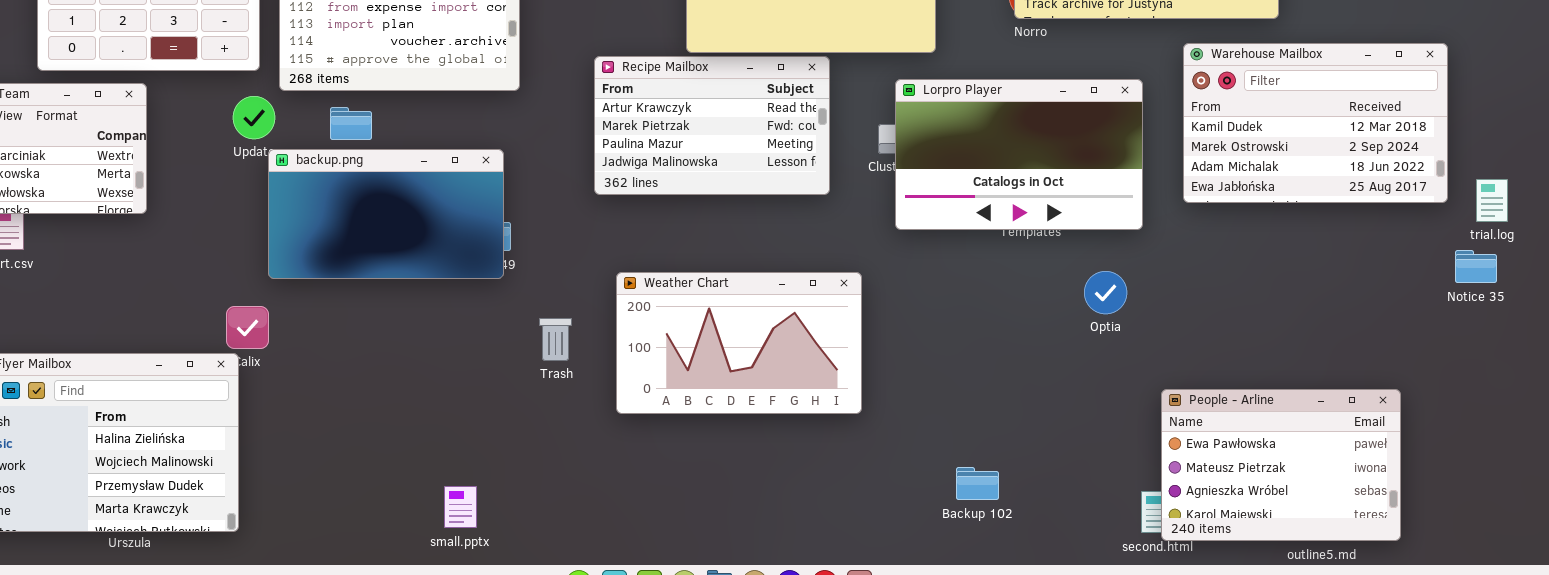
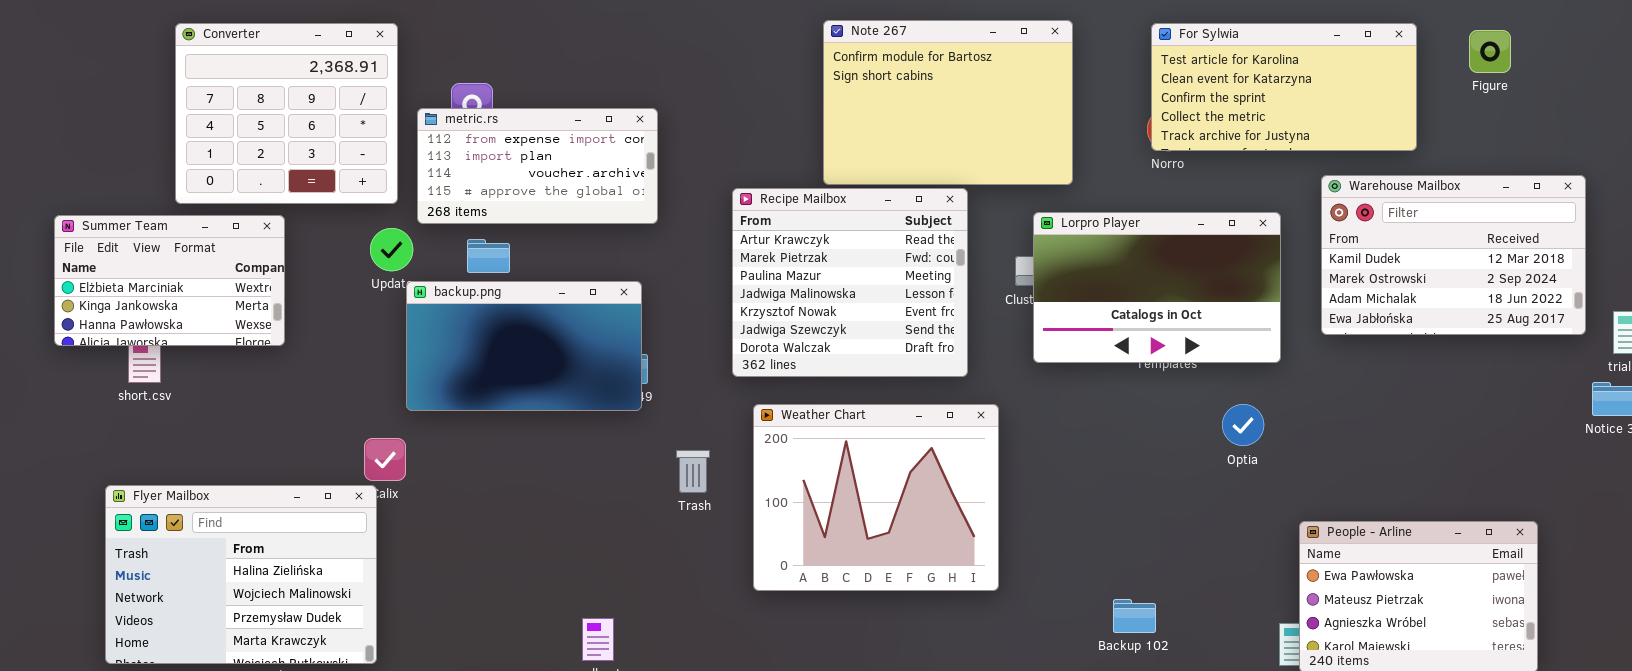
Recipe Mailbox: [594,56,830,195] -> [732,188,968,377], resized
Weather Chart: [616,272,862,414] -> [753,404,999,591], resized
Backup 102: [956,467,999,500] -> [1113,599,1156,633], moved

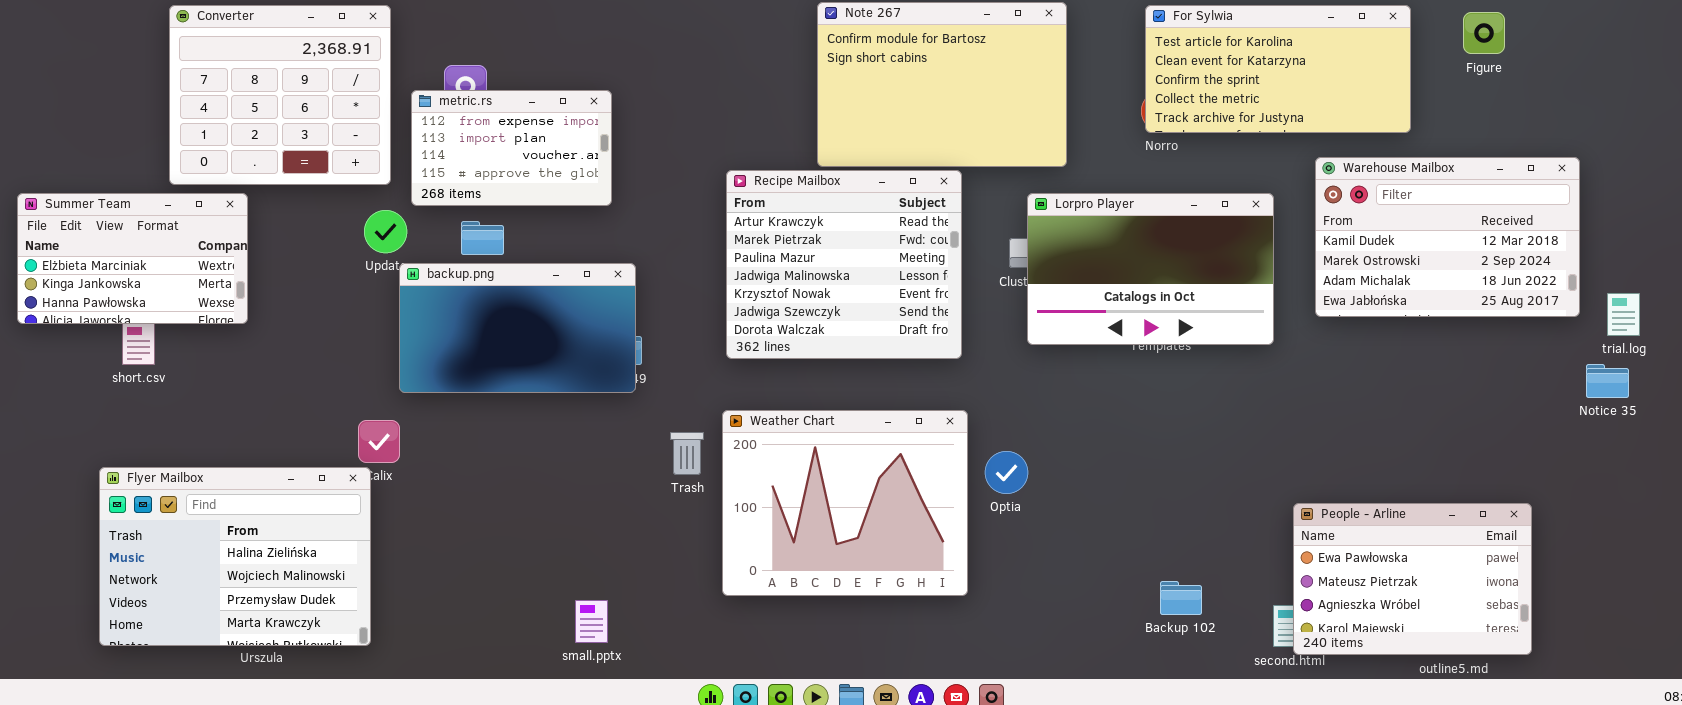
metric.rs: [417,108,658,224] -> [411,90,612,206], resized
Summer Team: [54,215,285,346] -> [17,193,248,324], moved
Optia: [1222,404,1264,446] -> [985,451,1028,494], moved
Weather Chart: [753,404,999,591] -> [722,410,968,596], moved
Backup 102: [1113,599,1156,633] -> [1160,581,1202,615], moved

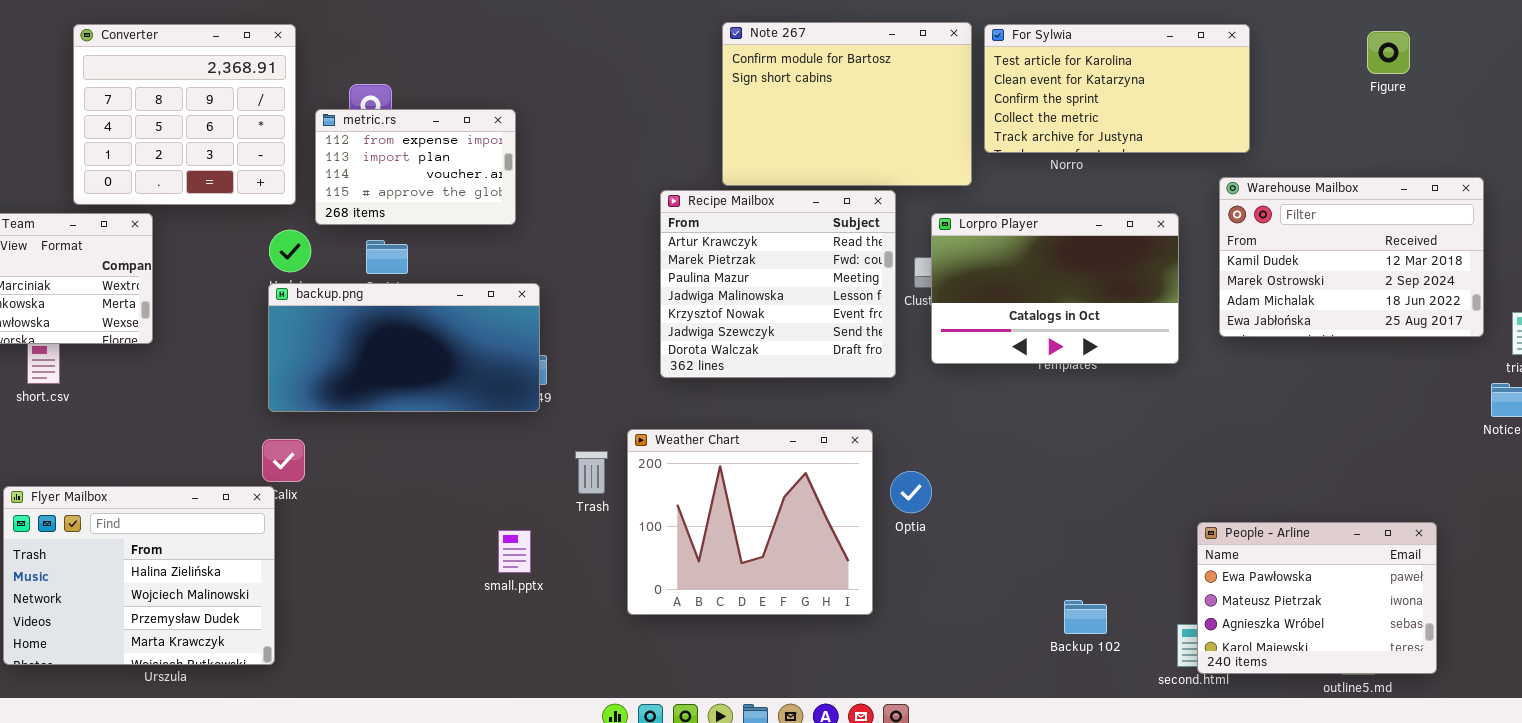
For Sylwia: [1145,5,1411,133] -> [984,24,1250,153], moved
Recipe Mailbox: [726,170,962,359] -> [660,190,896,378], moved
backup.png: [399,263,636,393] -> [268,283,540,412], resized
small.pptx: [575,600,608,643] -> [498,530,531,573], moved

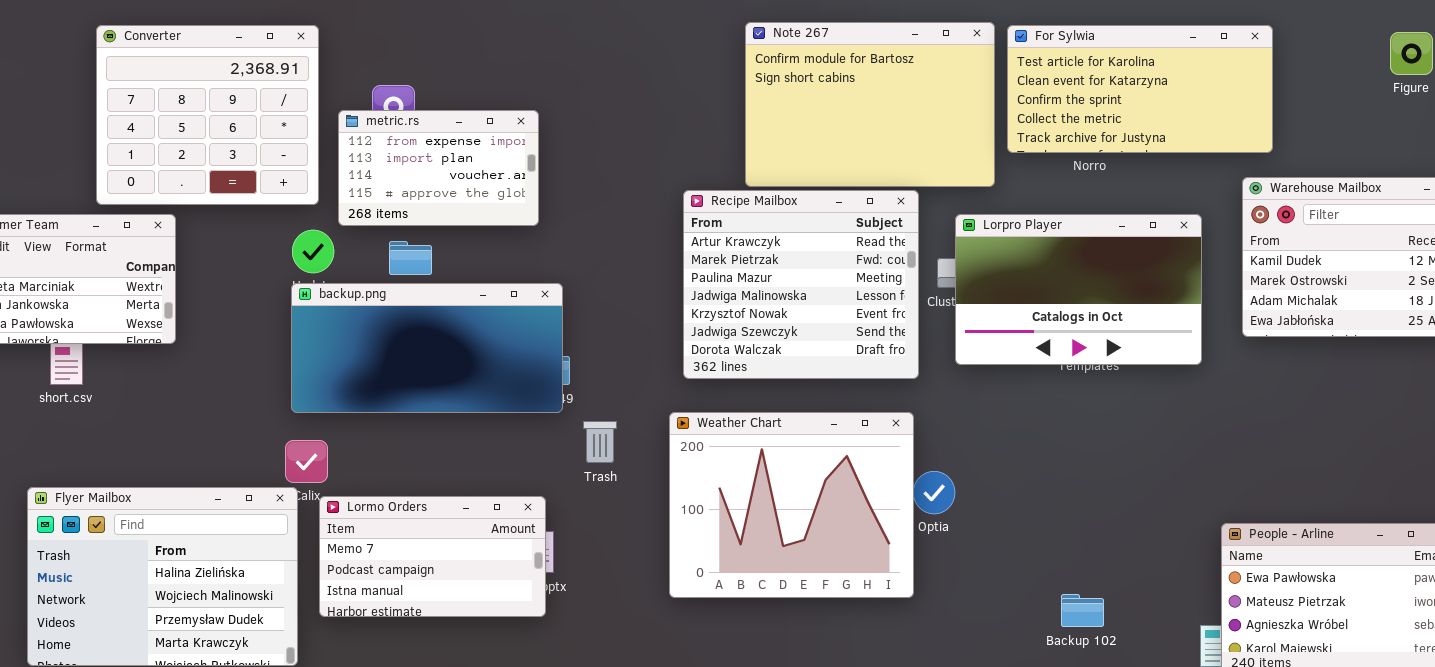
Weather Chart: [627,429,873,615] -> [669,412,914,598], moved
Trash: [575,451,608,494] -> [583,421,617,463], moved
Lormo Orders: none -> [319,496,546,617], opened
Backup 102: [1064,600,1107,634] -> [1061,594,1104,627], moved

